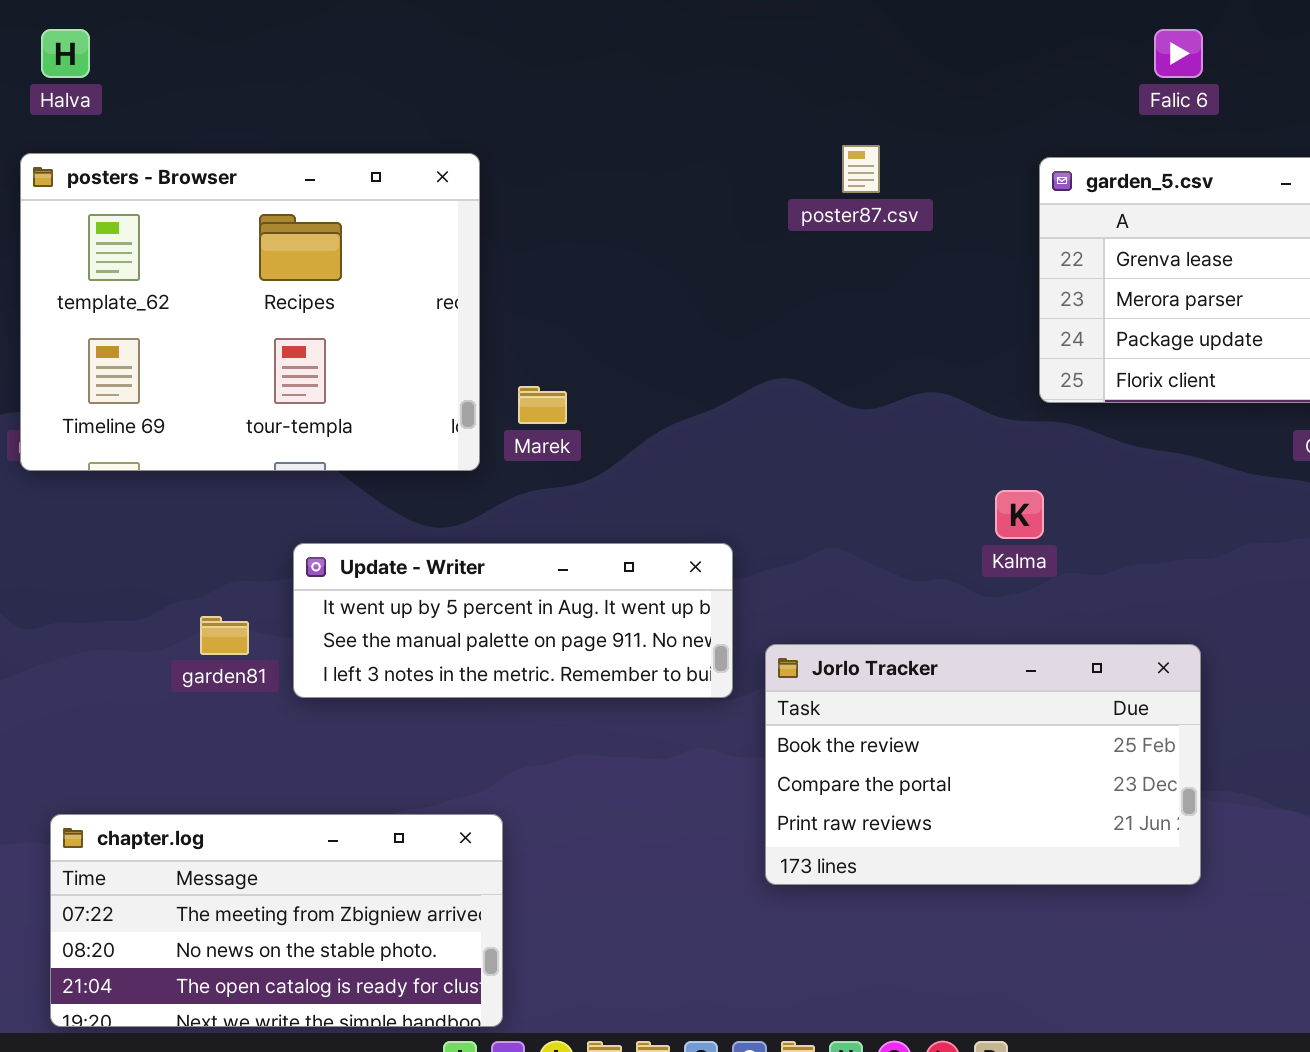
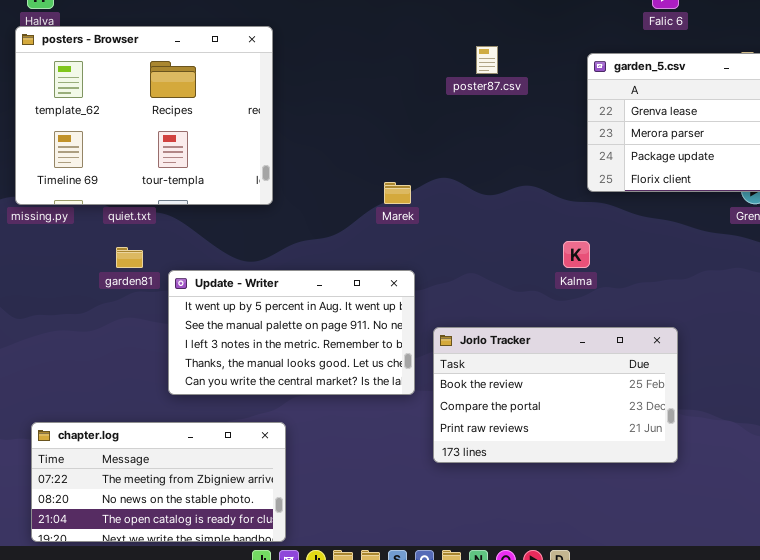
posters - Browser: [20,153,480,471] -> [15,26,273,205], moved
Marek: [518,386,567,424] -> [384,182,411,204], moved
Update - Writer: [293,543,733,698] -> [168,270,415,395], resized
garden81: [200,616,249,655] -> [116,247,143,268], moved

